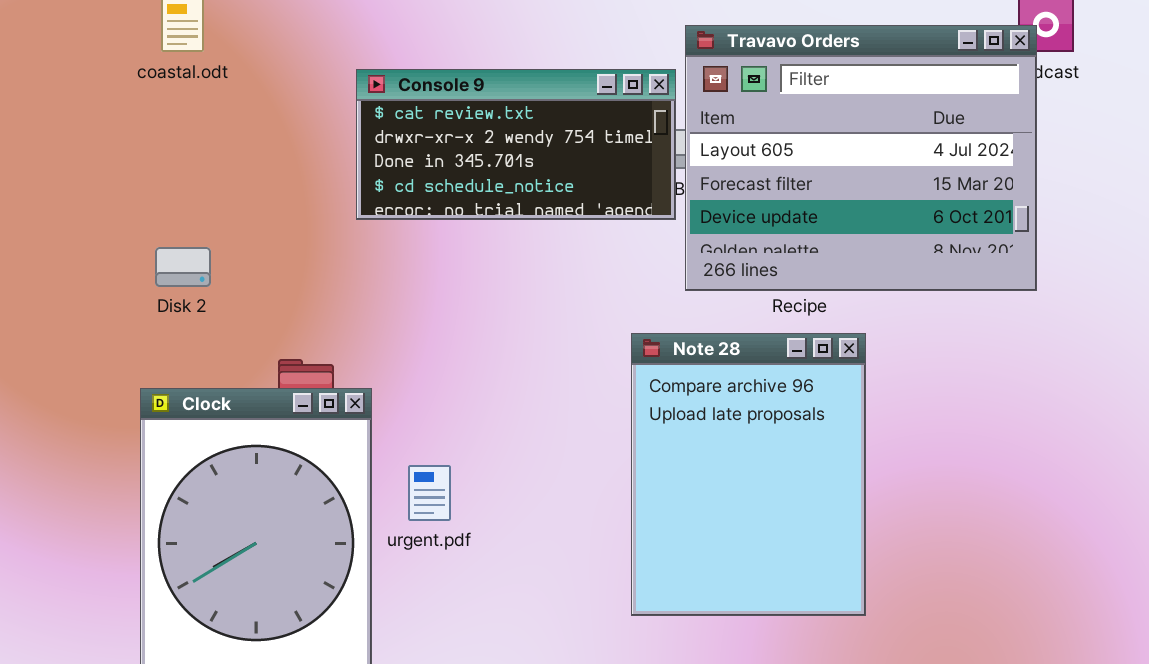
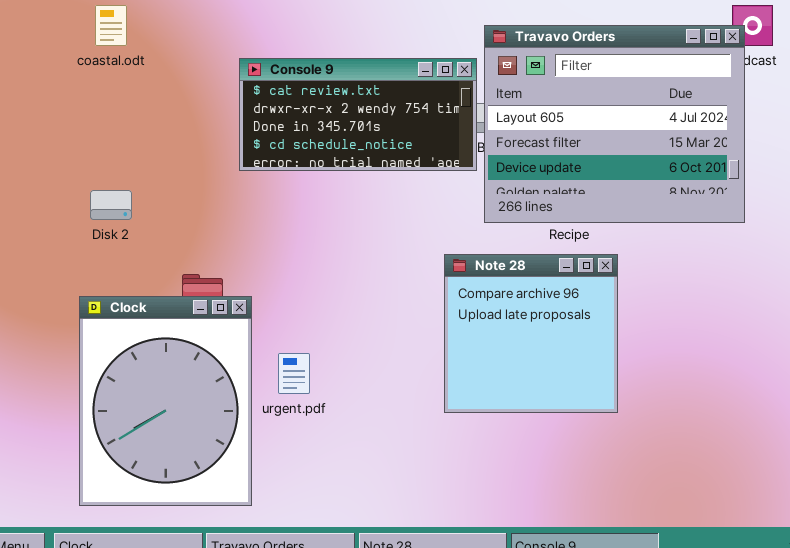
Note 28: [631,333,866,616] -> [444,254,618,413], resized

